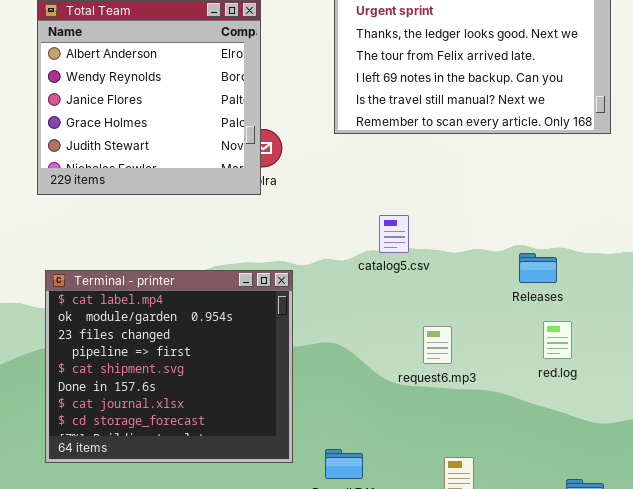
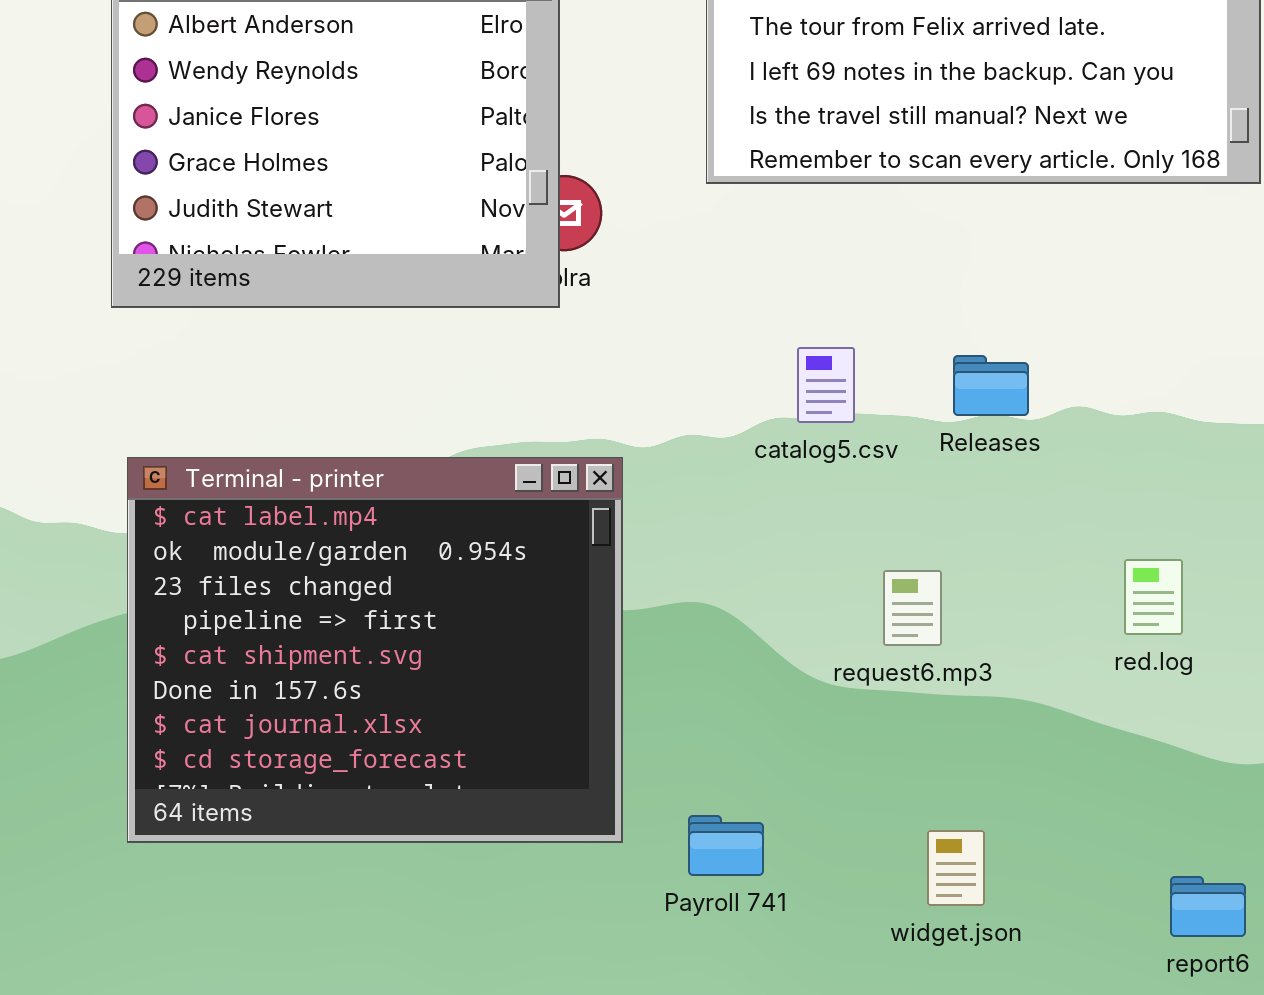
Releases: [519,253,557,283] -> [953,355,1029,416], moved

